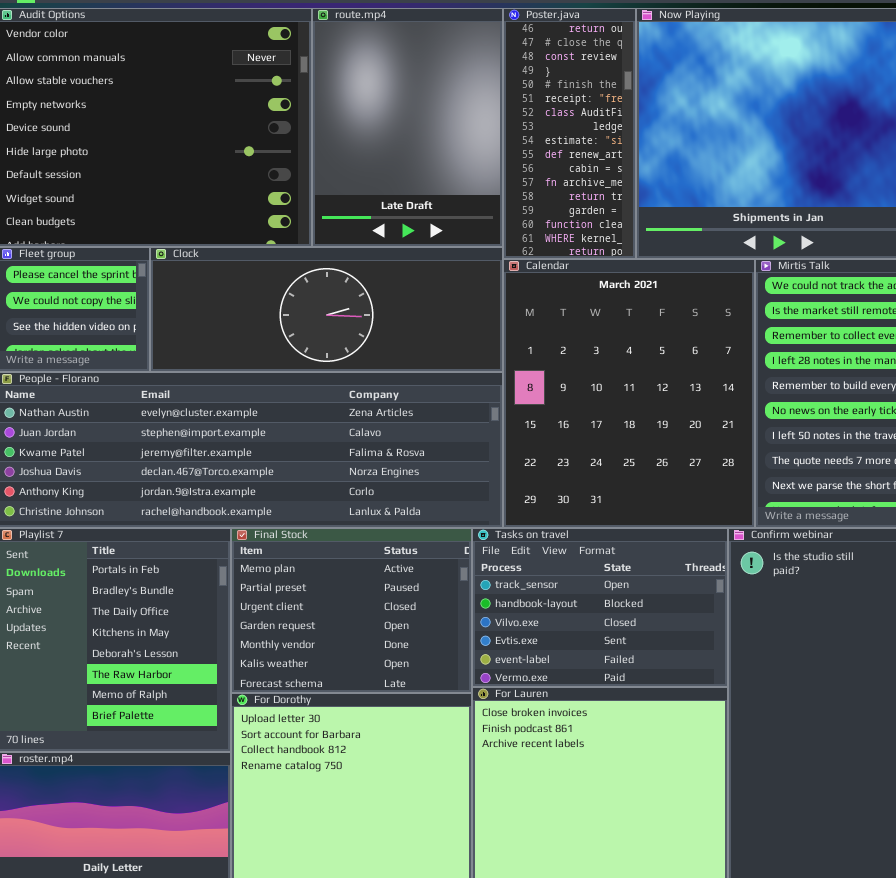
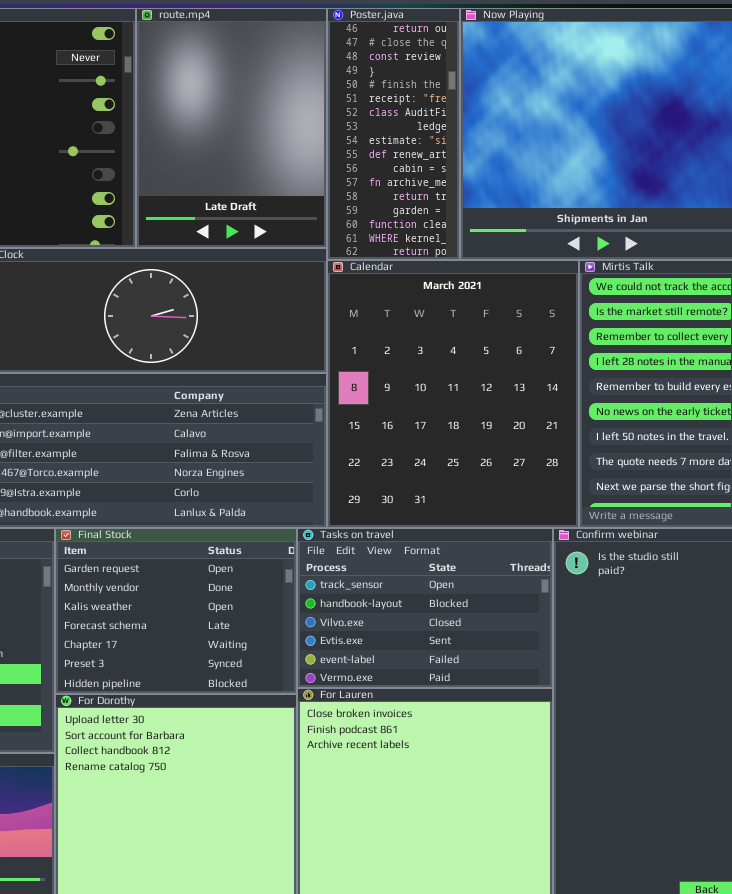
Final Stock: [231,528,472,693] -> [55,528,297,694], scrolled down 3 rows

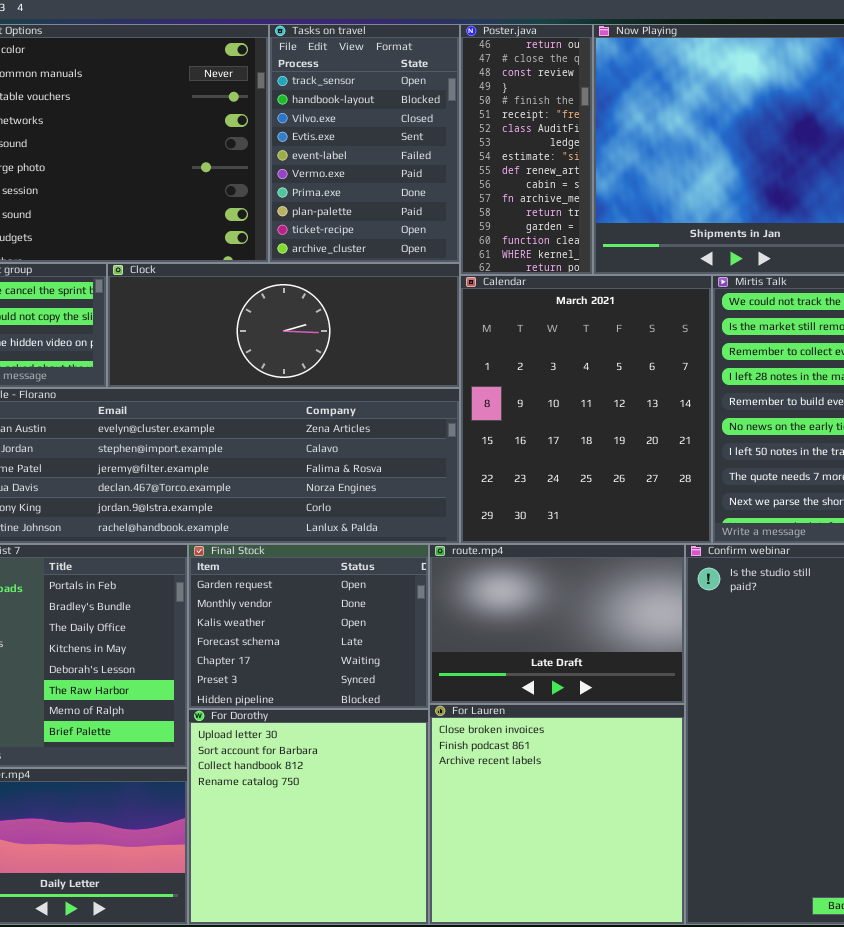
route.mp4: [136,8,327,248] -> [429,544,685,704], moved, resized
Tasks on travel: [297,528,553,688] -> [269,24,460,263], moved, resized

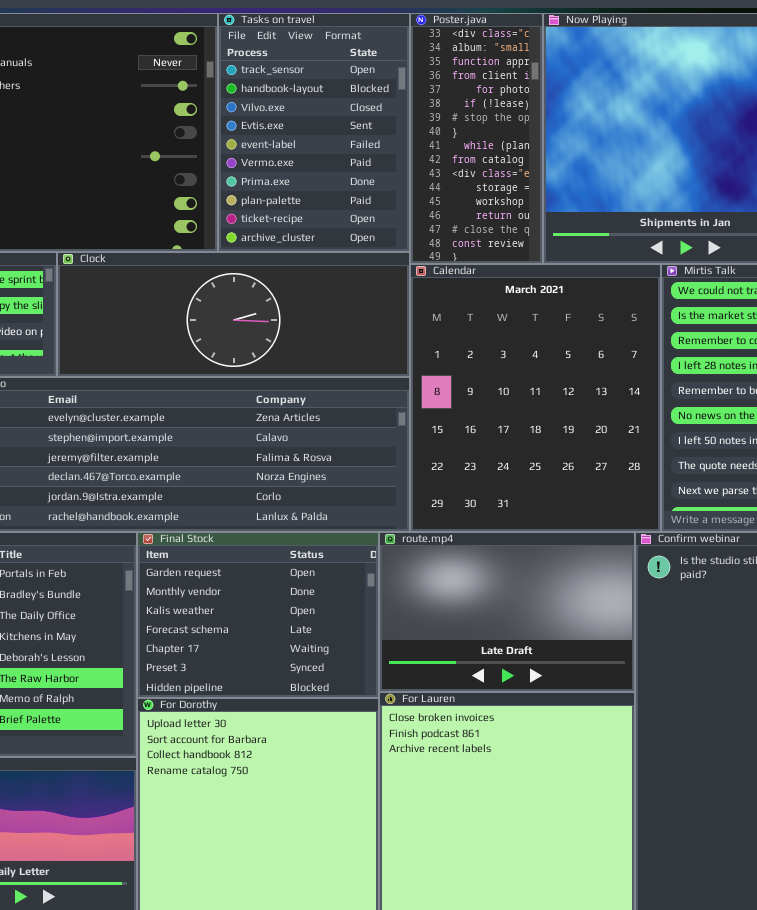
Poster.java: [460,24,593,275] -> [410,13,543,264], scrolled up 13 rows

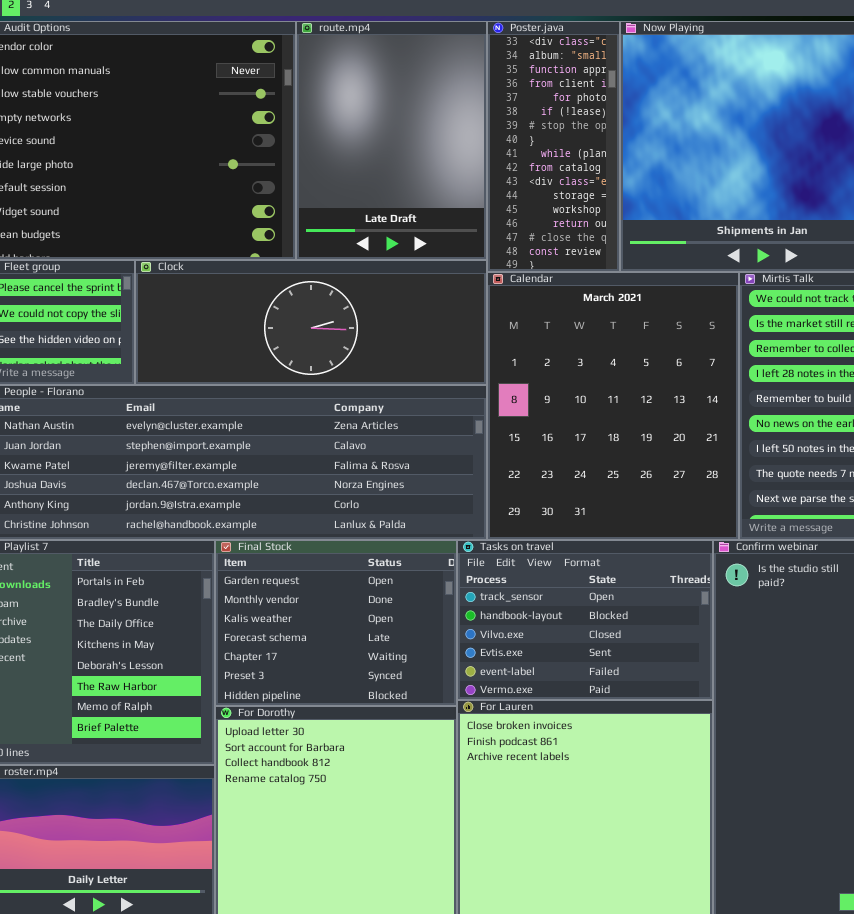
Tasks on travel: [218,13,410,252] -> [457,540,713,700], moved, resized
route.mp4: [379,532,635,692] -> [296,21,487,260], moved, resized

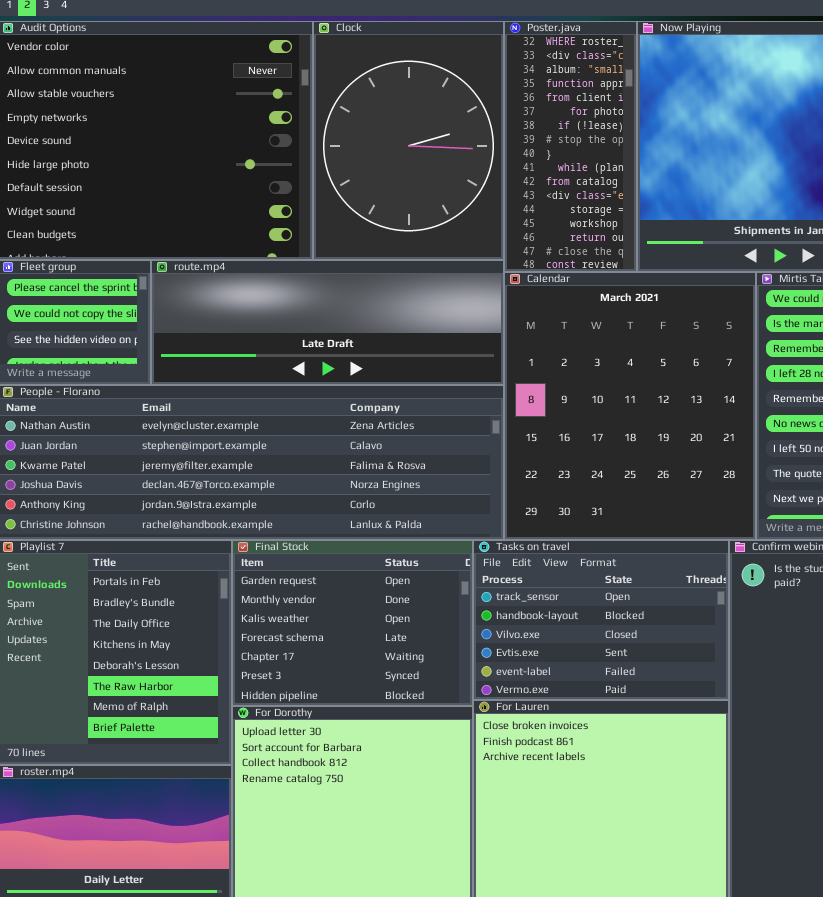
route.mp4: [296,21,487,260] -> [151,260,504,385], moved, resized
Poster.java: [487,21,620,272] -> [504,21,637,272], scrolled up 1 row
Clock: [135,260,487,385] -> [313,21,504,260], moved, resized

